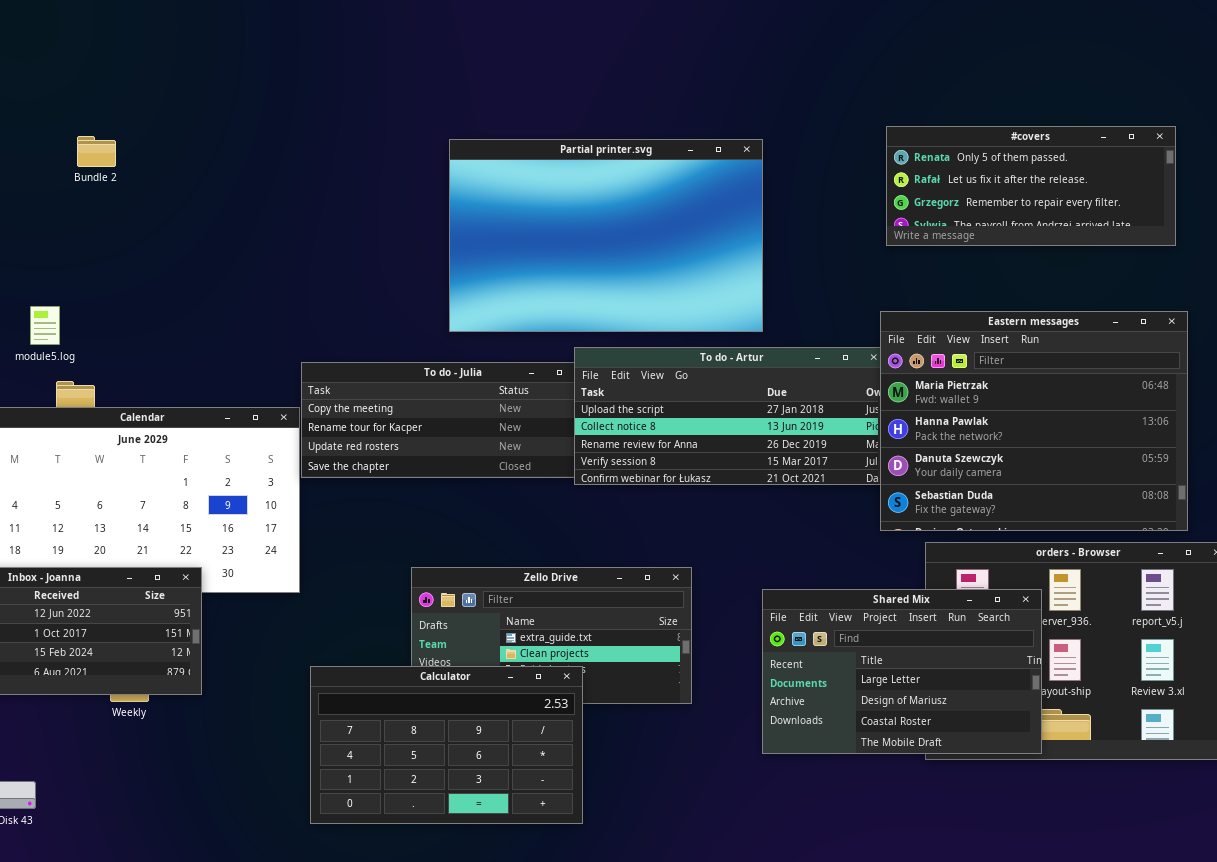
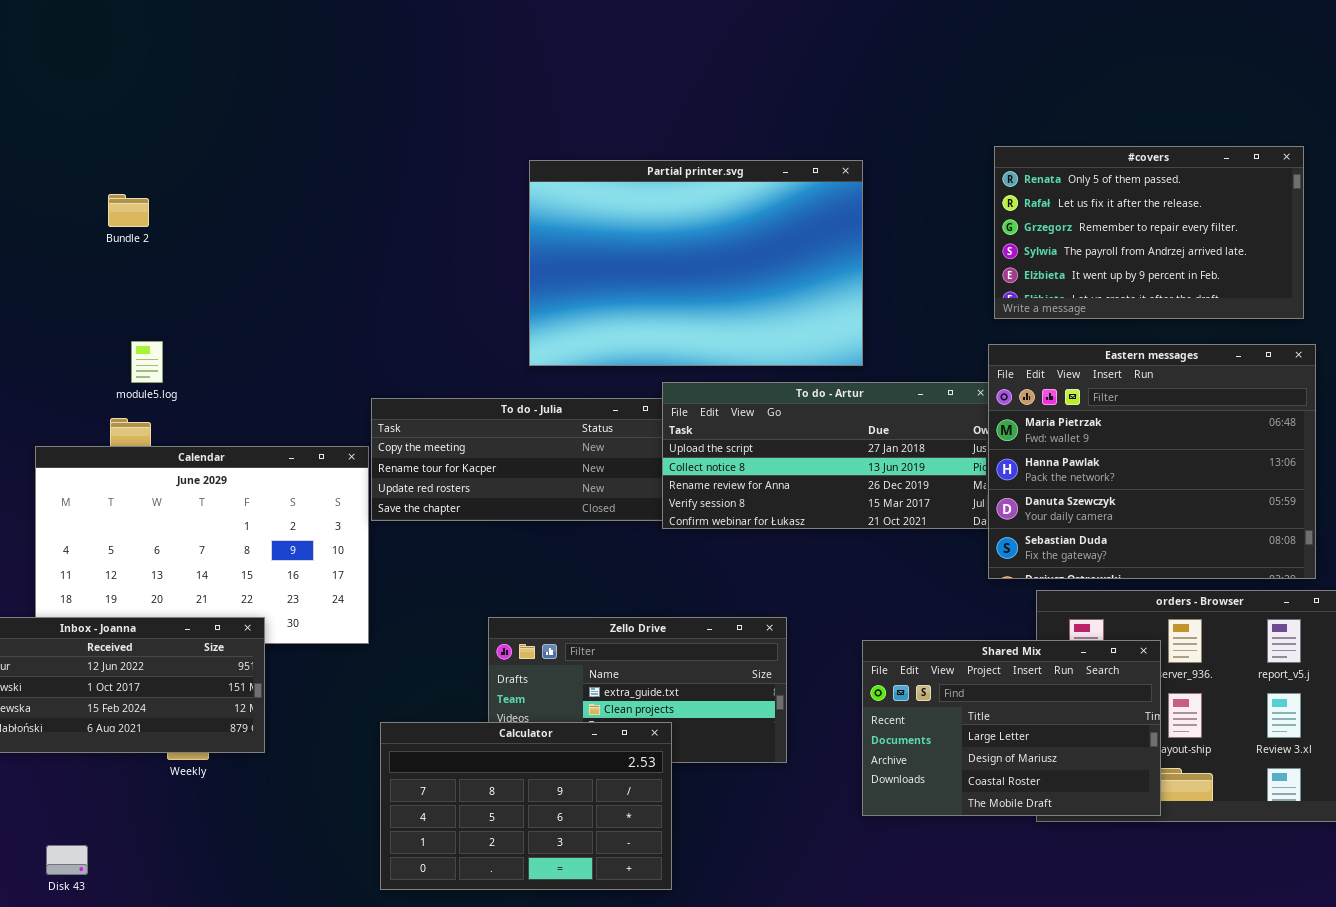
#covers: [886,126,1176,246] -> [994,146,1304,319], resized
Bundle 2: [77,136,116,167] -> [108,194,149,227], moved
module5.log: [30,306,60,345] -> [131,341,163,383], moved

